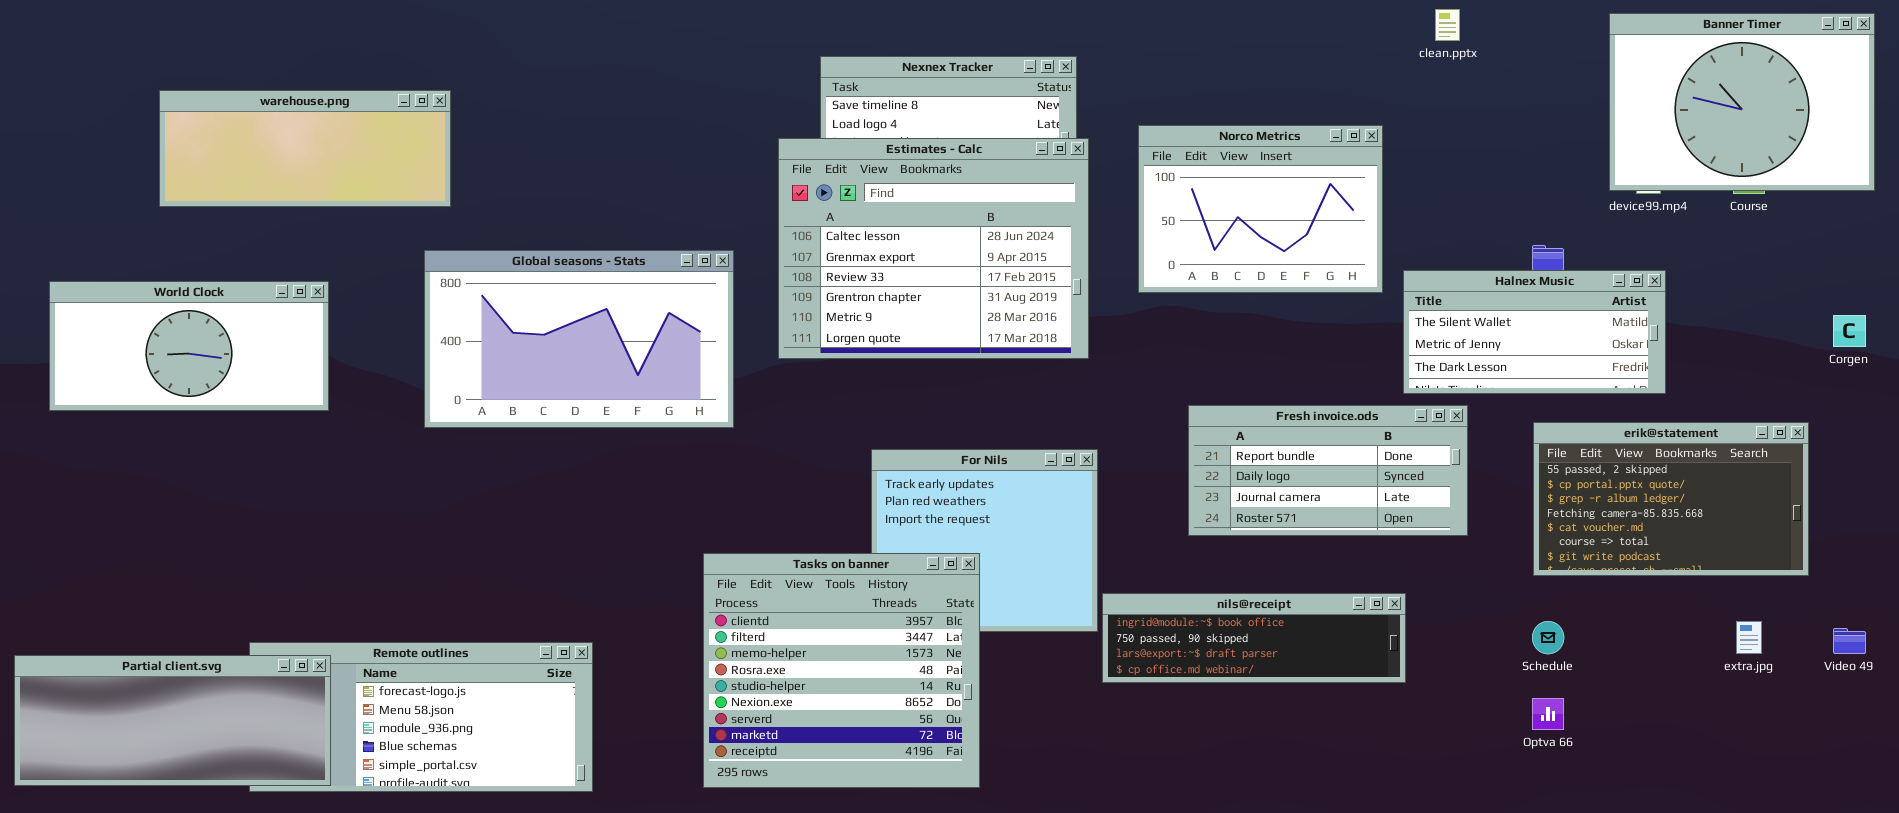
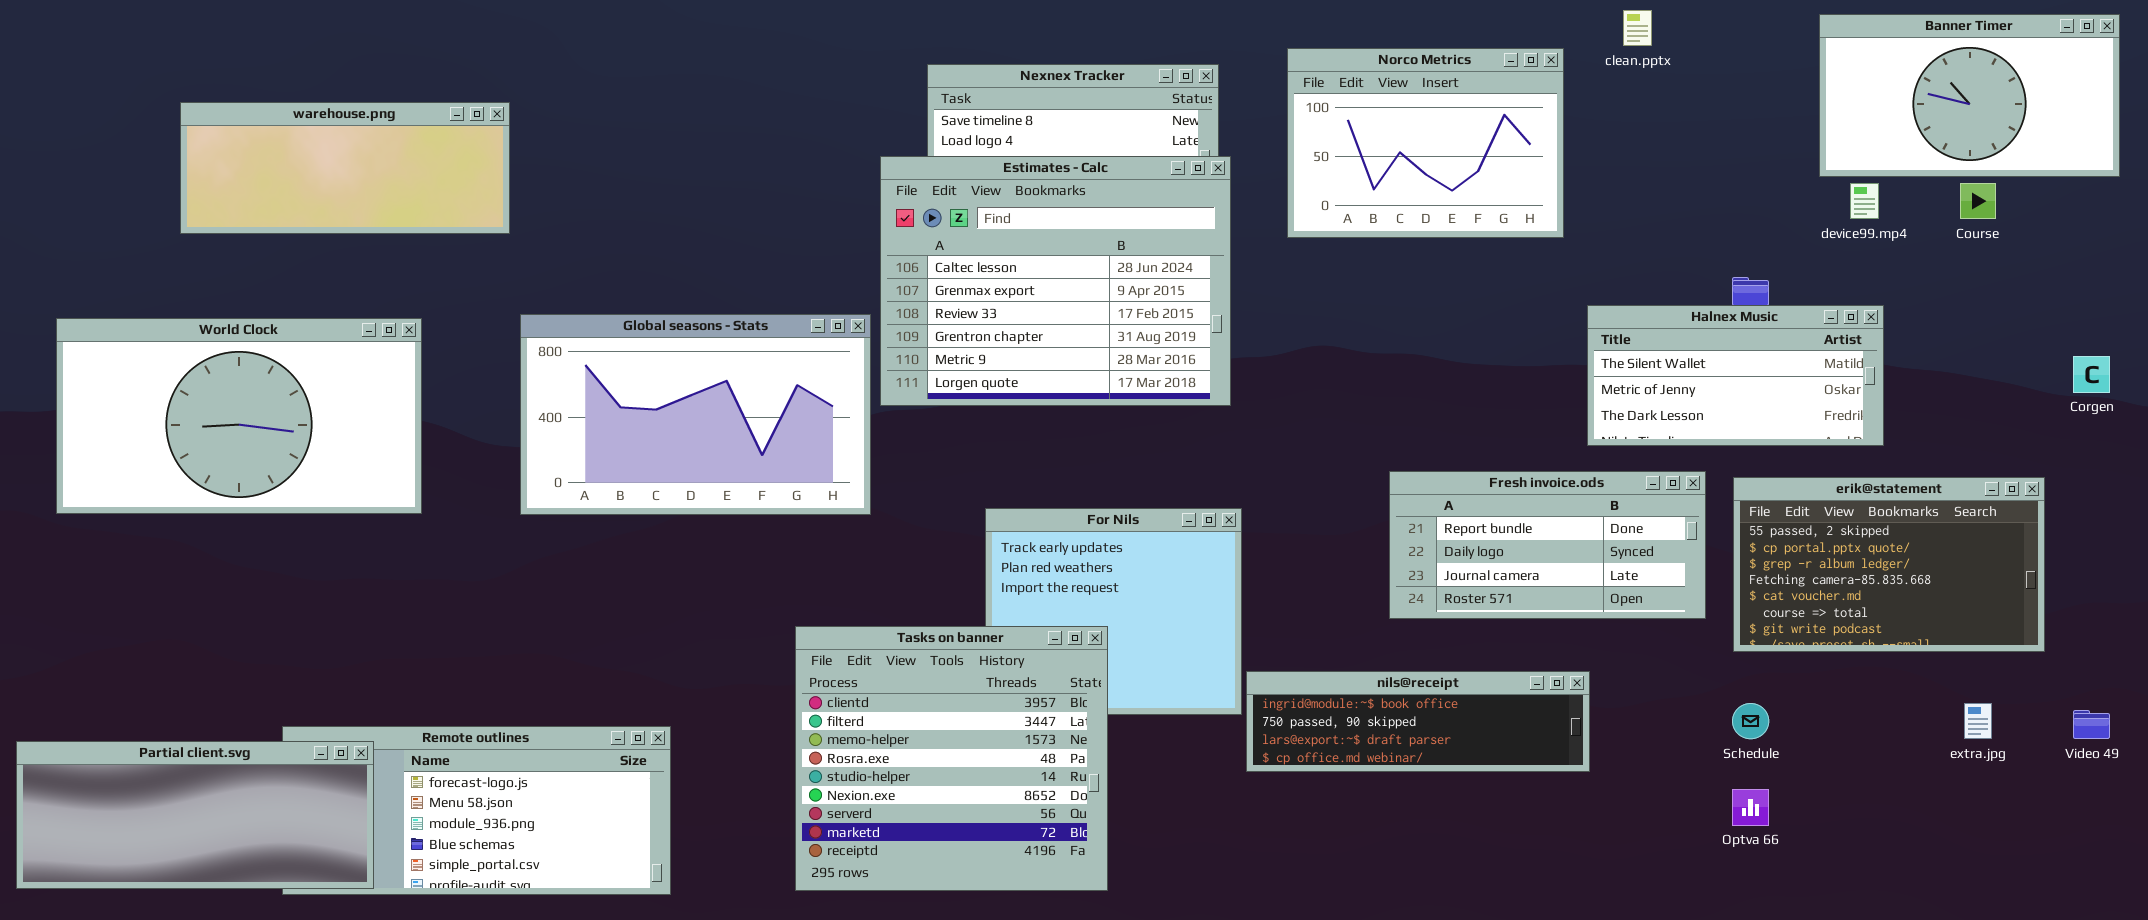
Banner Timer: [1609,13,1875,191] -> [1819,14,2120,177], resized
Norco Metrics: [1138,125,1383,293] -> [1287,48,1564,238], moved
Global seasons - Stats: [424,250,734,428] -> [520,314,871,515], moved
World Clock: [49,281,329,411] -> [56,318,422,514], resized
Fresh invoice.ods: [1188,405,1468,536] -> [1389,471,1706,619], moved

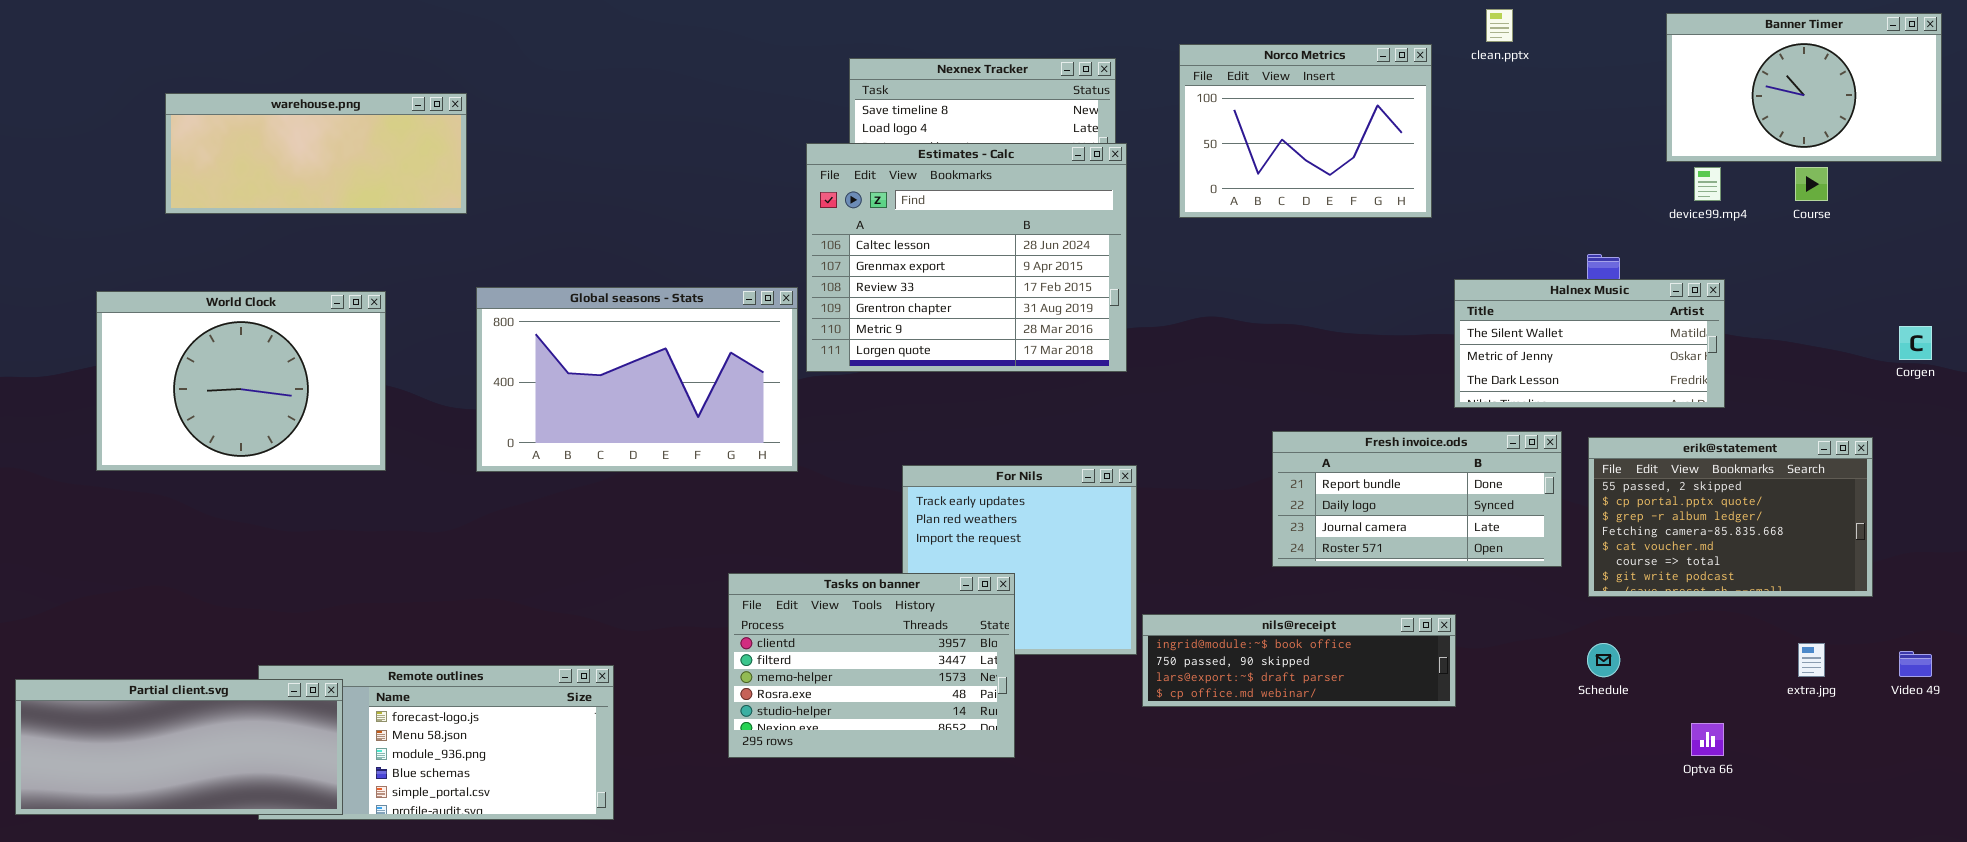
World Clock: [56,318,422,514] -> [96,291,386,471], resized
Tasks on banner: [795,626,1108,891] -> [728,573,1015,758], resized
Optva 66: [1732,789,1769,826] -> [1691,723,1724,756], moved

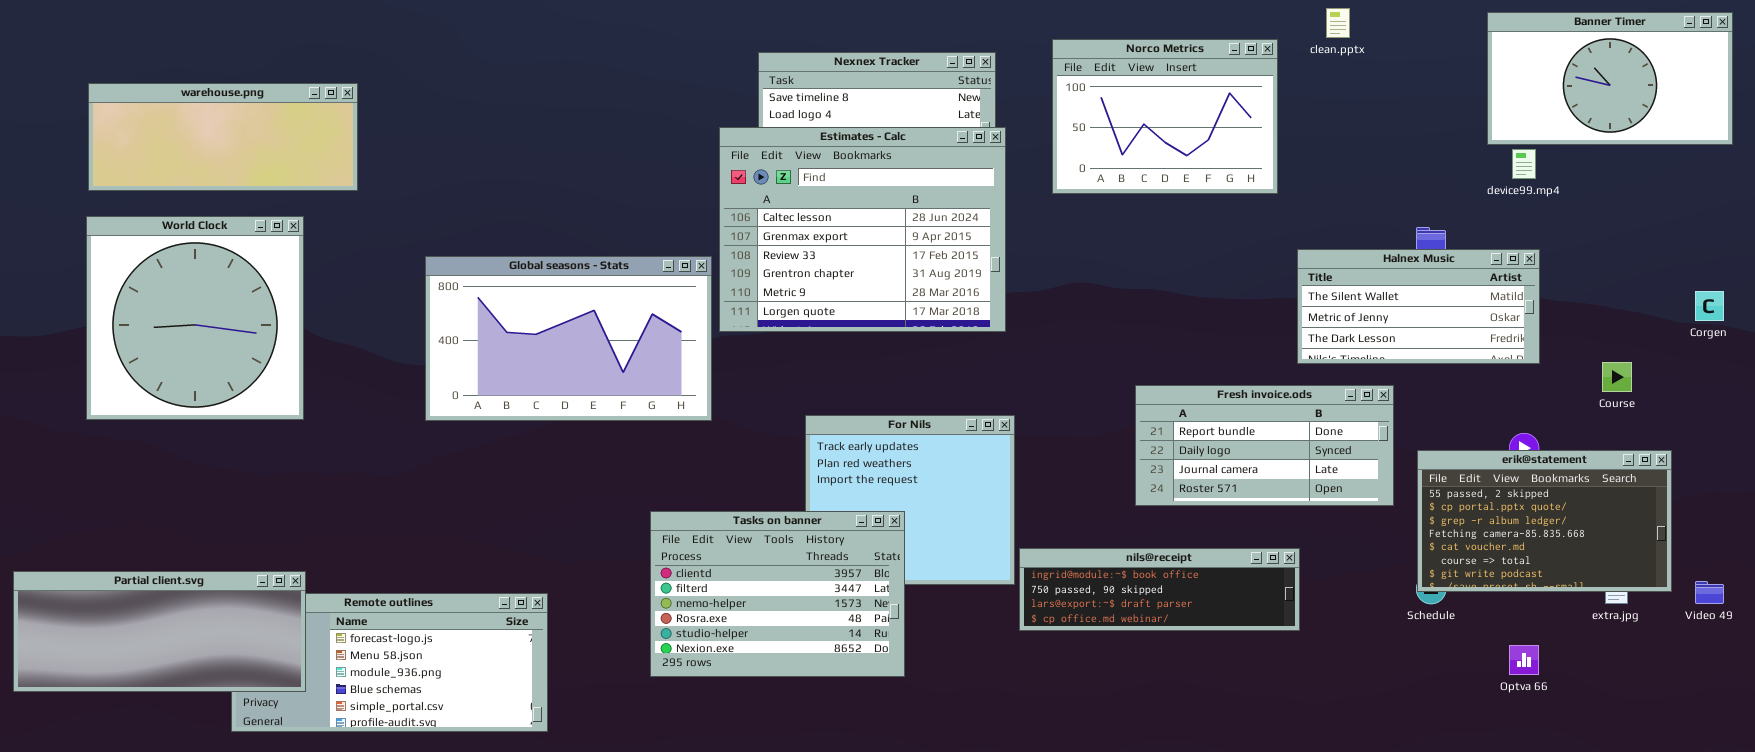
warehouse.png: [165,93,467,214] -> [88,83,358,191], moved
Course: [1795,167,1828,201] -> [1602,362,1632,392], moved
World Clock: [96,291,386,471] -> [86,216,304,420], resized
erik@statement: [1588,437,1873,597] -> [1417,450,1672,592], moved
Partial client.svg: [15,679,343,815] -> [13,571,306,692], moved

